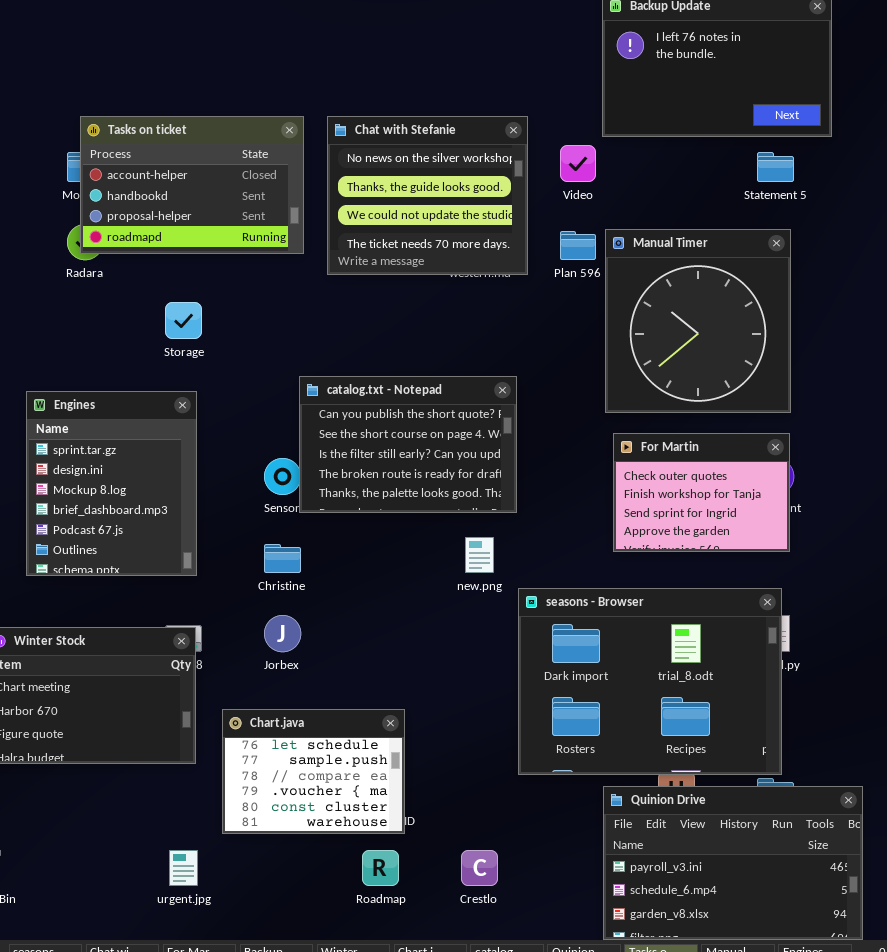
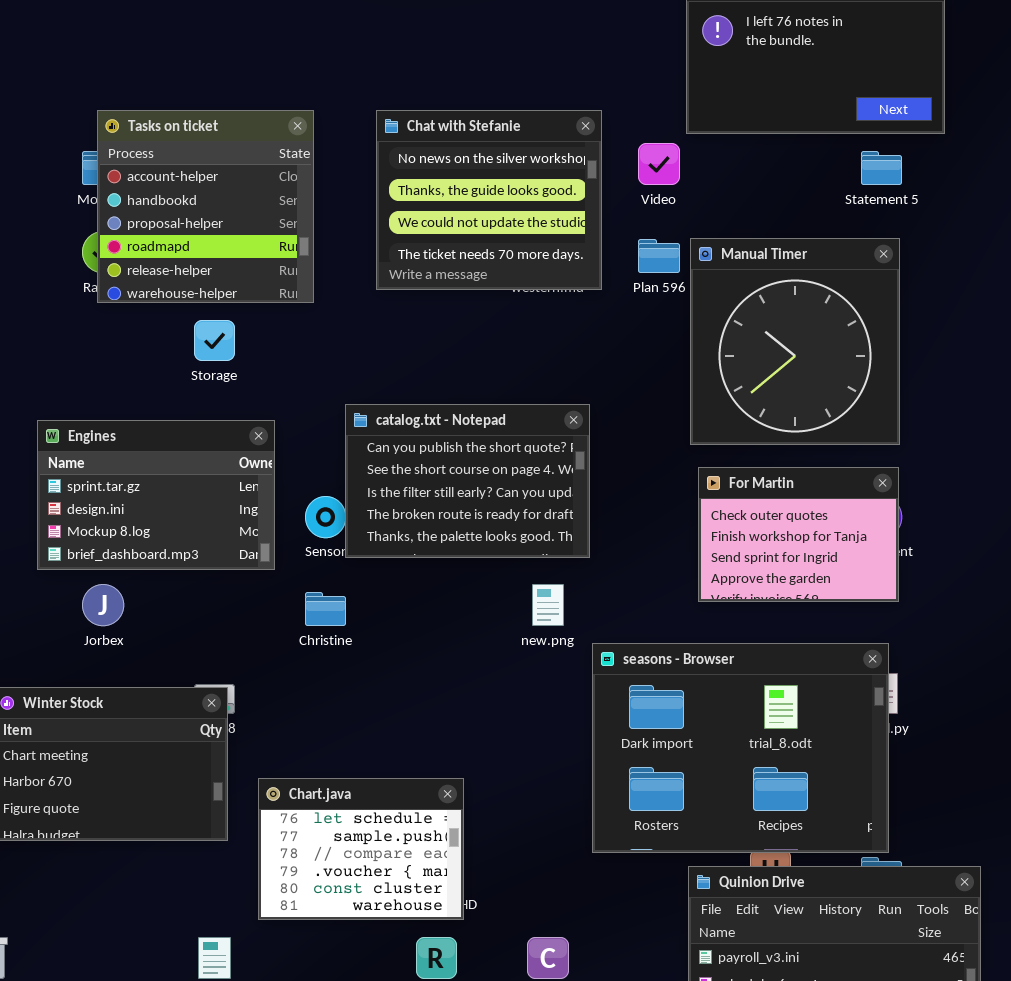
Tasks on ticket: [80,116,304,254] -> [97,110,314,303], resized
Engines: [26,391,197,576] -> [37,420,275,570], resized
Jorbex: [264,615,301,652] -> [82,584,124,626], moved

